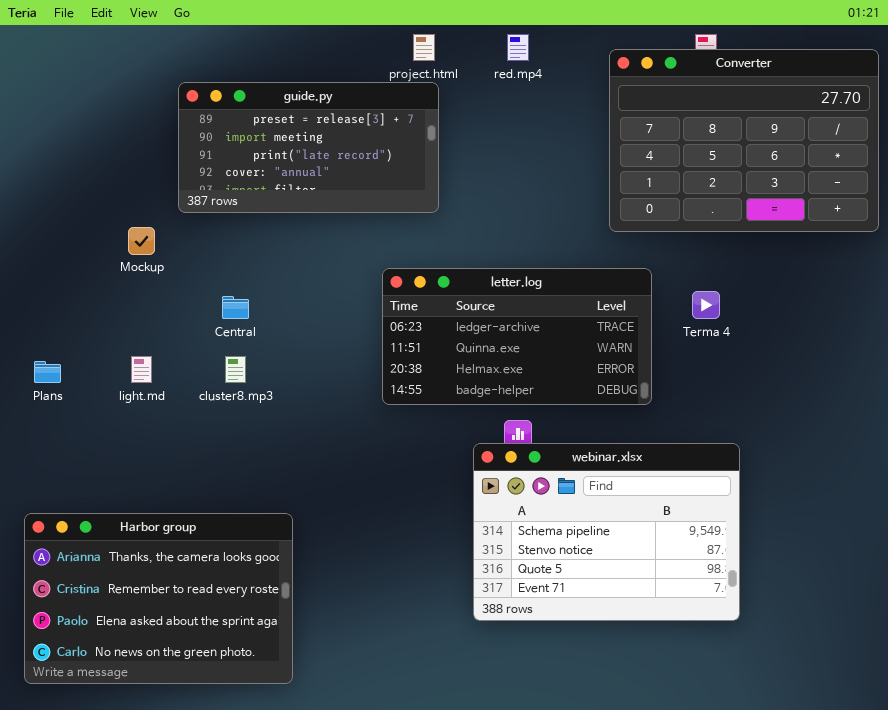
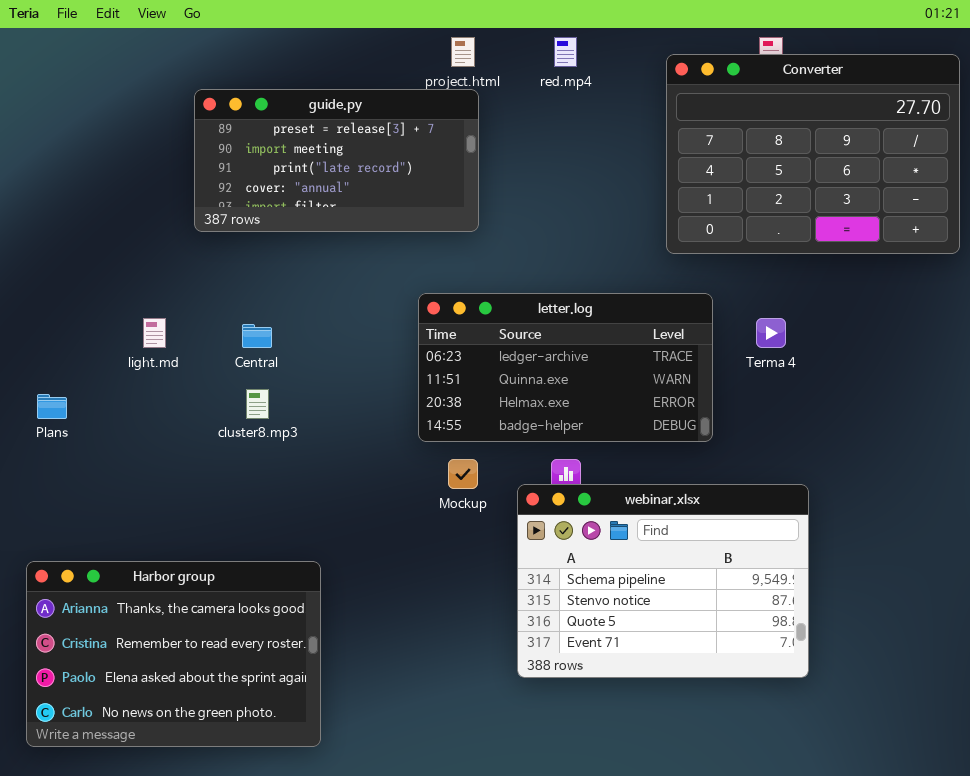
Mockup: [128,227,155,255] -> [448,459,478,489], moved
light.md: [131,356,152,383] -> [143,318,166,348], moved

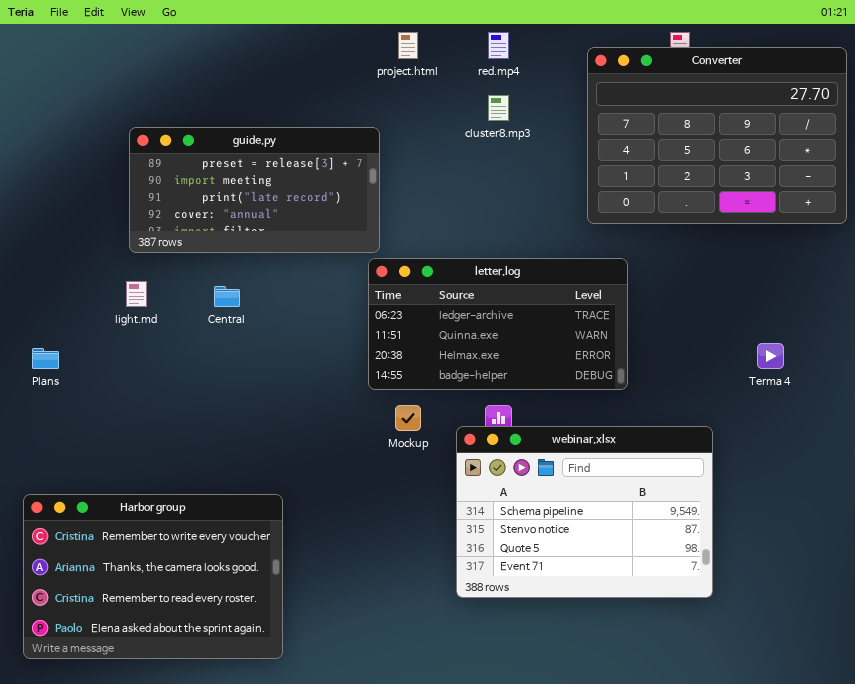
guide.py: [194,89,479,232] -> [129,127,380,253], moved
Terma 4: [756,318,786,348] -> [757,343,784,369], moved
cluster8.mp3: [246,389,269,419] -> [488,95,509,121], moved
Harbor group: [26,561,321,747] -> [23,494,283,659], scrolled up 1 row

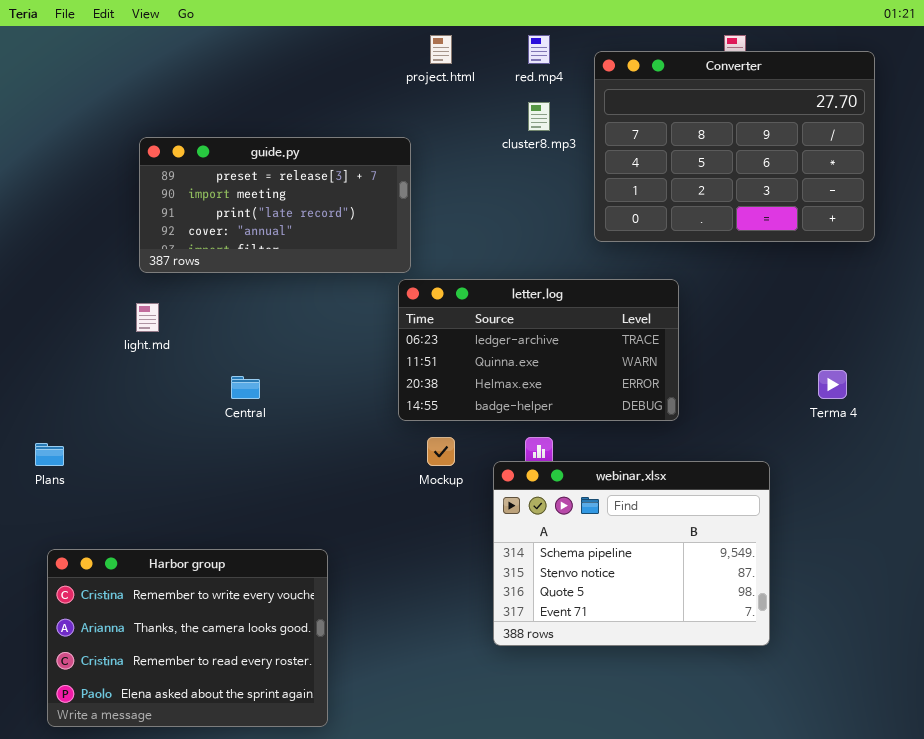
Converter: [587,47,847,224] -> [594,51,875,242], moved
Central: [214,286,240,307] -> [231,376,260,399], moved
Plans: [32,348,59,369] -> [35,443,64,466], moved
Harbor group: [23,494,283,659] -> [47,549,328,727], moved

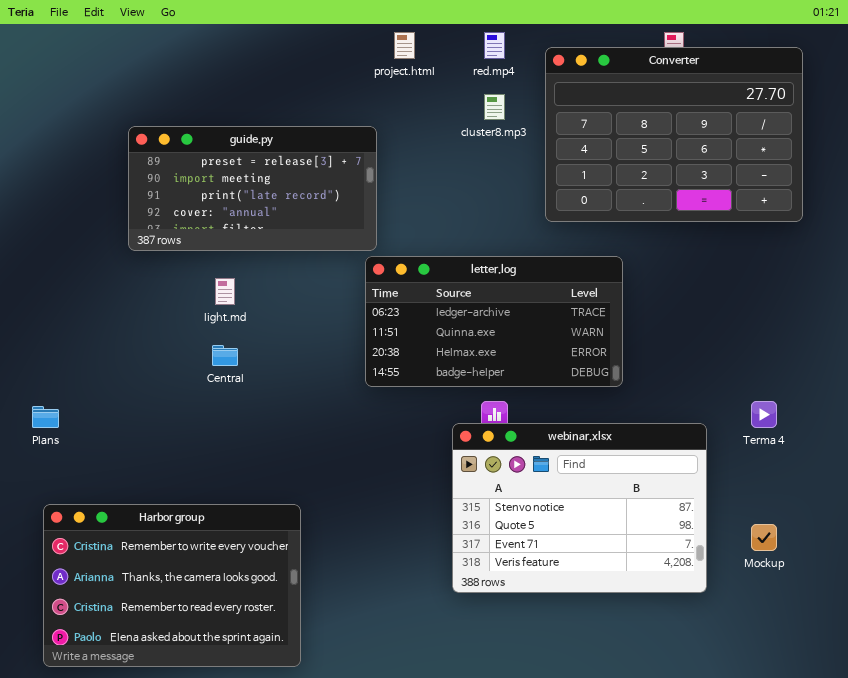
light.md: [136,303,159,332] -> [215,278,235,305], moved
Terma 4: [818,370,847,399] -> [751,401,777,428], moved
Mockup: [427,437,455,466] -> [751,524,777,551], moved
webinar.xlsx: [493,461,770,646] -> [452,423,707,593], scrolled down 1 row

